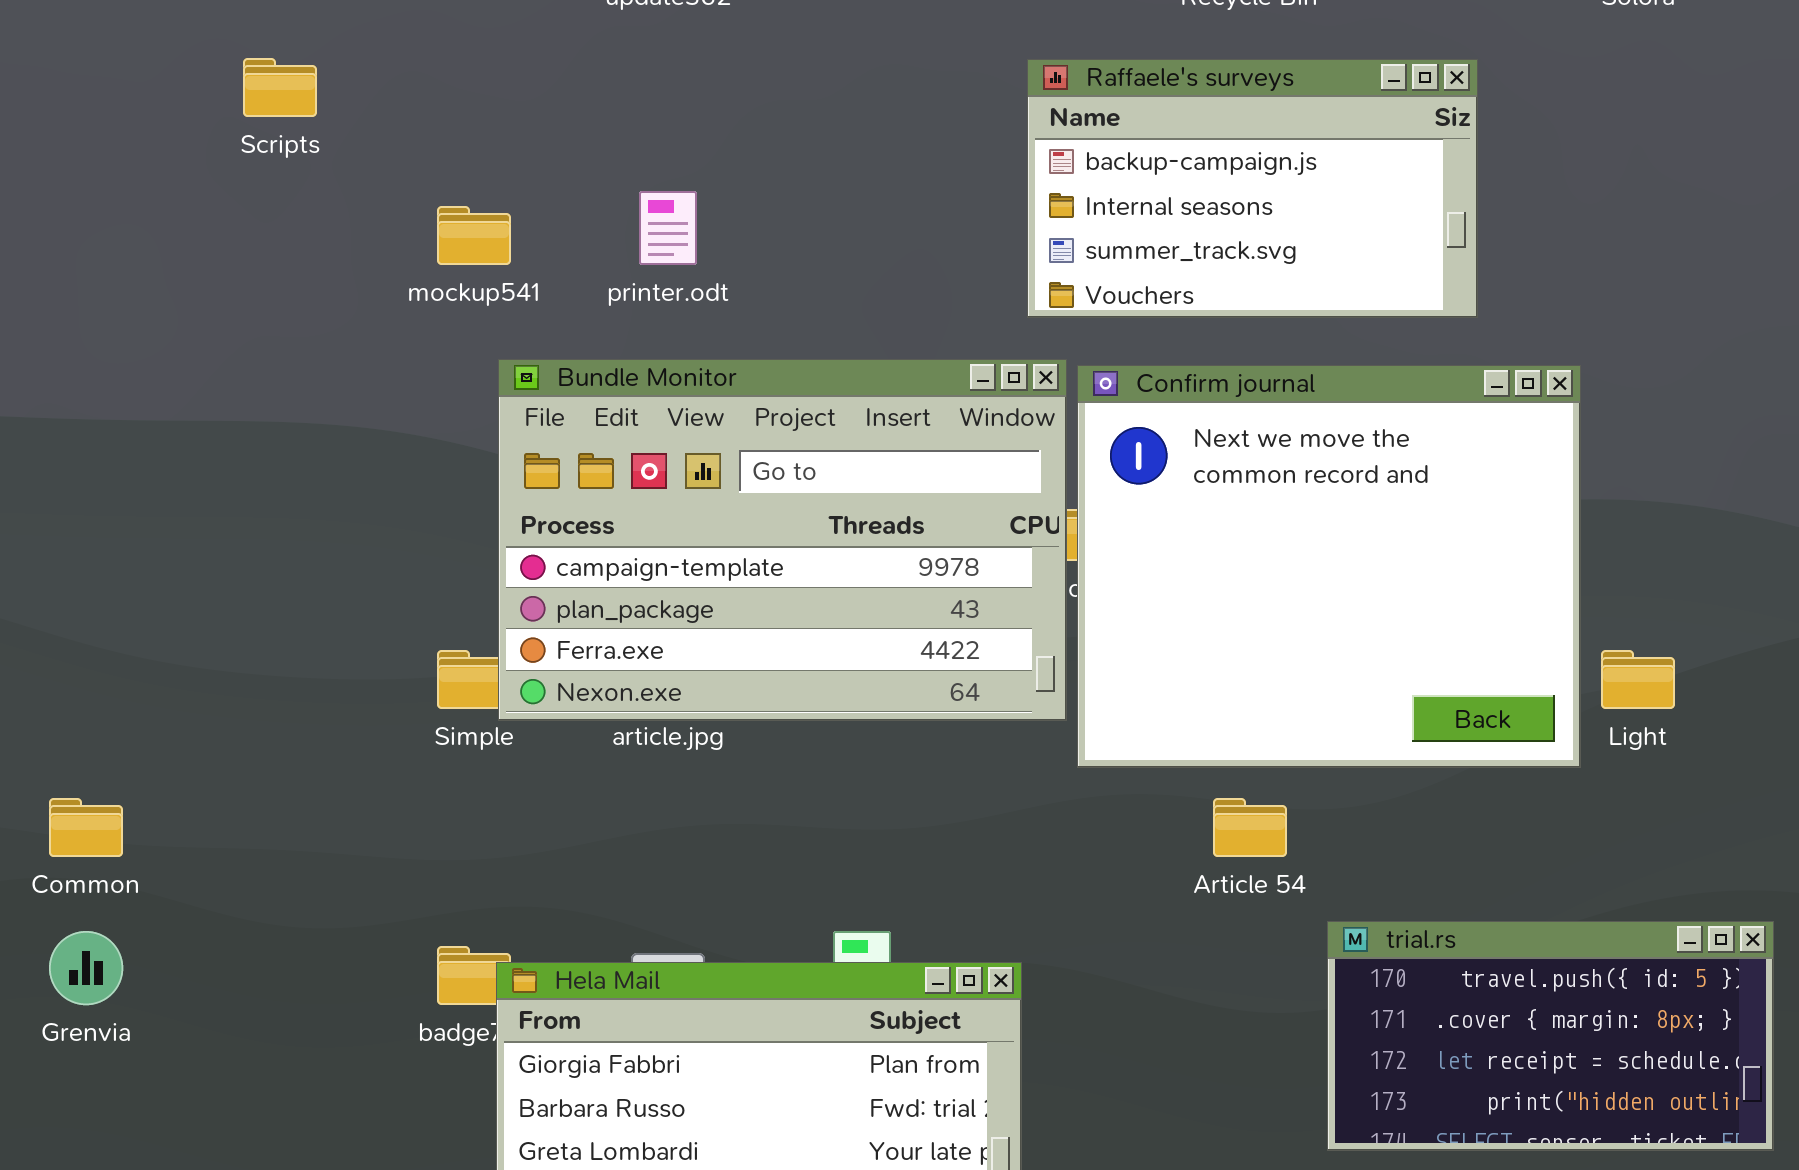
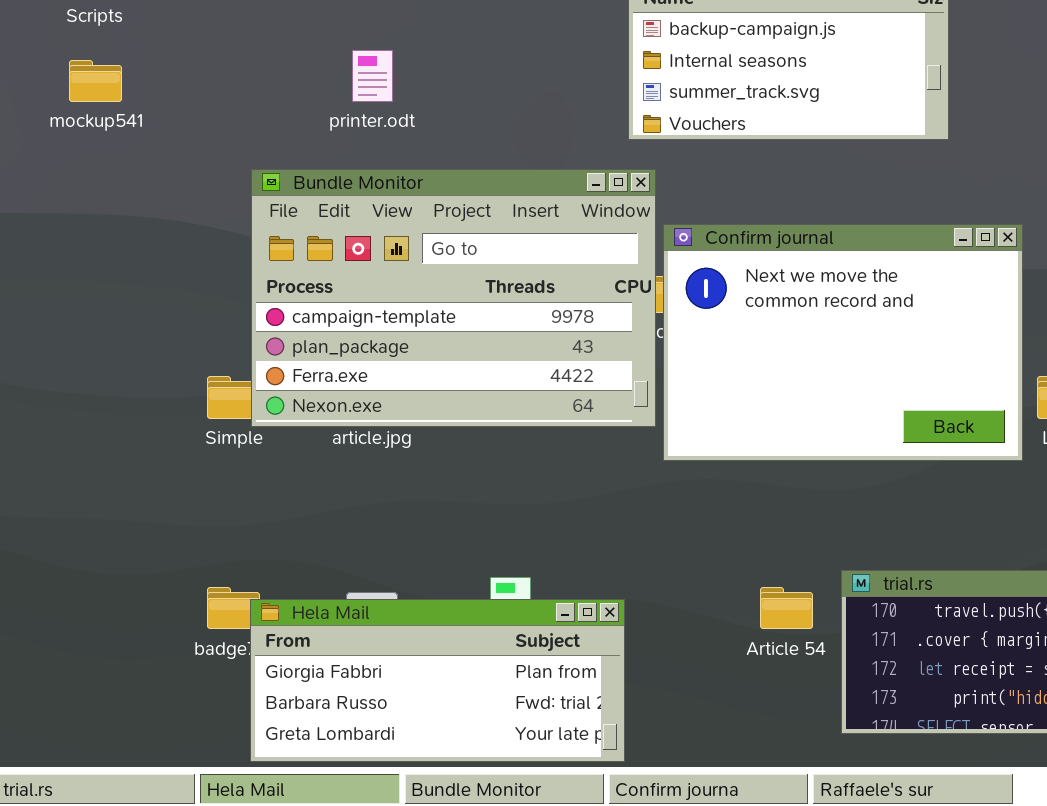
mockup541: [437,206,511,265] -> [69,60,122,102], moved
Confirm journal: [1077,365,1581,768] -> [663,224,1023,461], resized
Article 54: [1213,798,1287,857] -> [760,587,813,629], moved

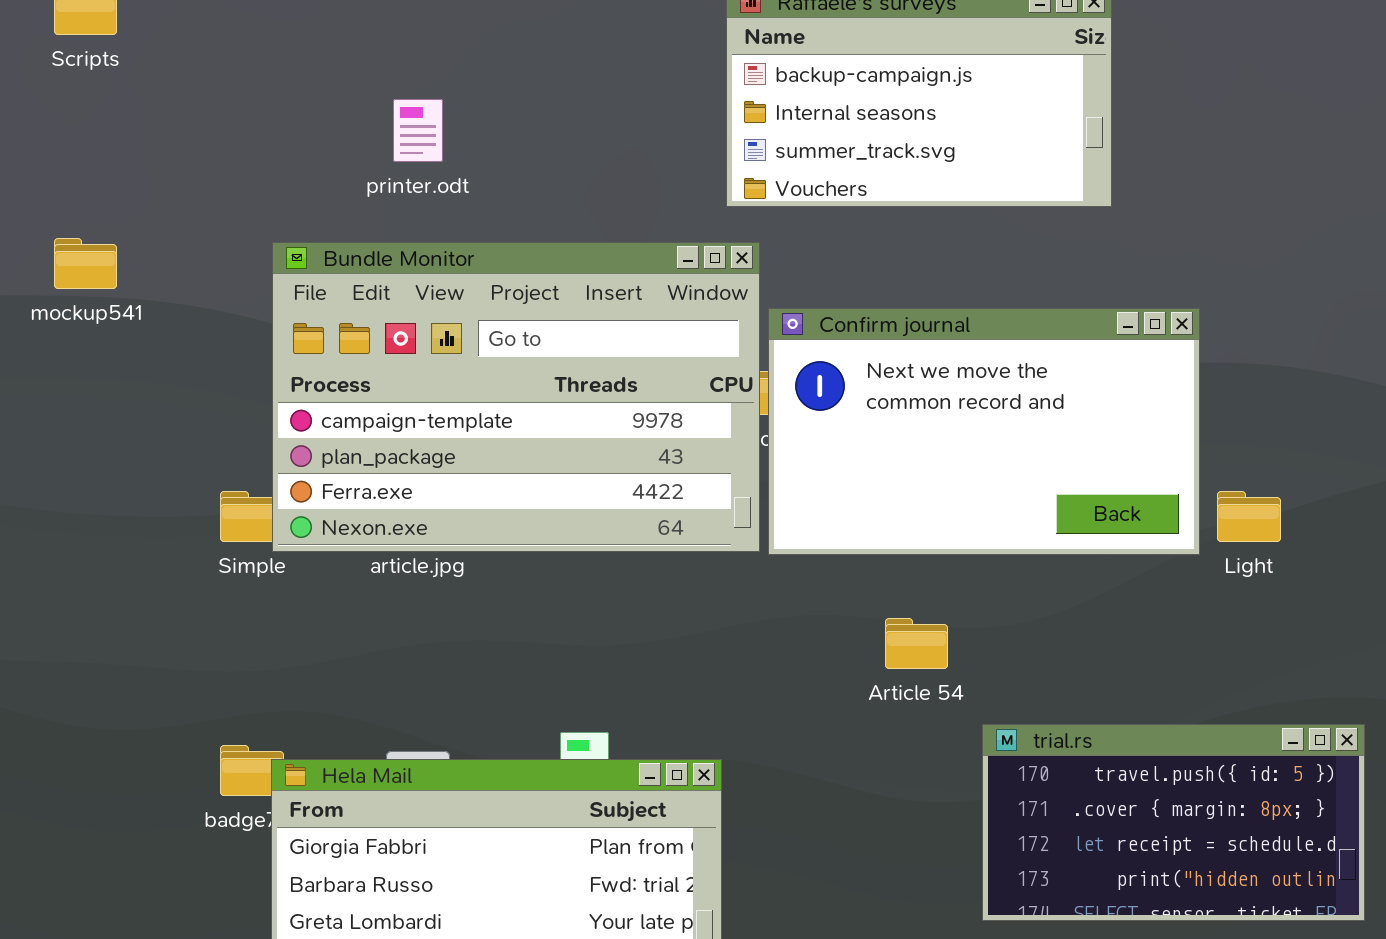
mockup541: [69,60,122,102] -> [54,238,117,289], moved
Confirm journal: [663,224,1023,461] -> [768,308,1200,555], resized
Article 54: [760,587,813,629] -> [885,618,948,669], moved

